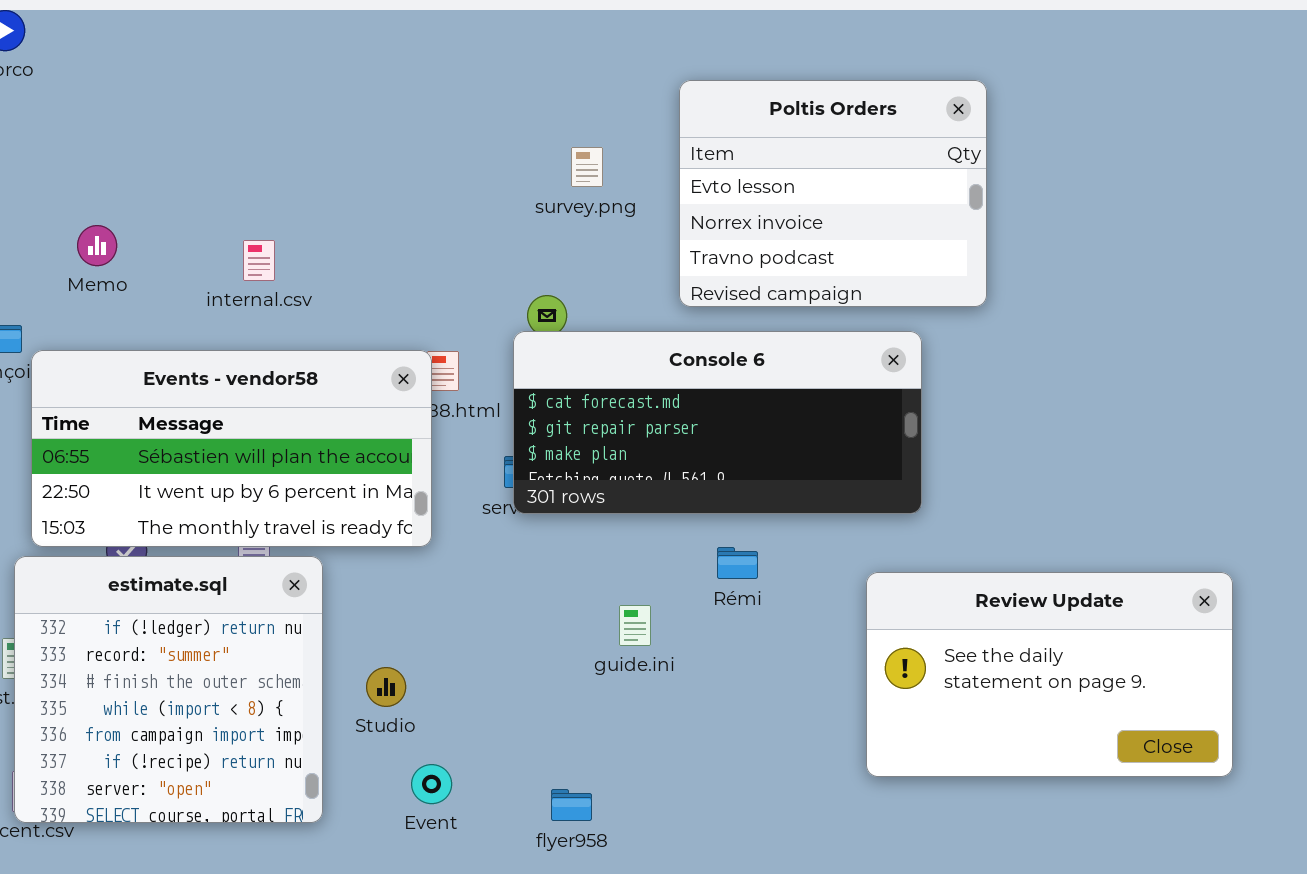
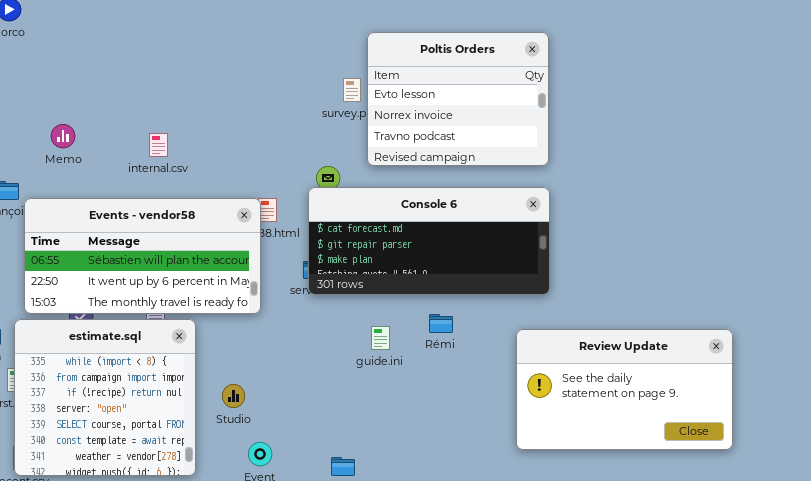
Poltis Orders: [679,80,987,307] -> [367,32,549,166], moved
estimate.sql: [14,556,323,823] -> [14,319,196,476], scrolled down 3 rows
guide.ini: [619,605,651,646] -> [371,326,390,350], moved

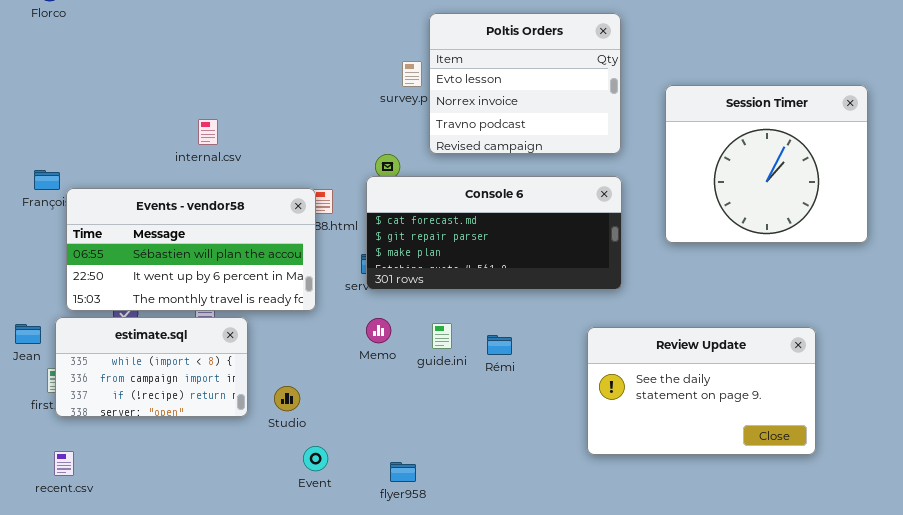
Session Timer: none -> [665,85,868,243], opened
Memo: [51,124,75,148] -> [366,318,391,343], moved
Rémi: [429,314,453,333] -> [487,335,512,355], moved
estimate.sql: [14,319,196,476] -> [55,317,248,417], resized

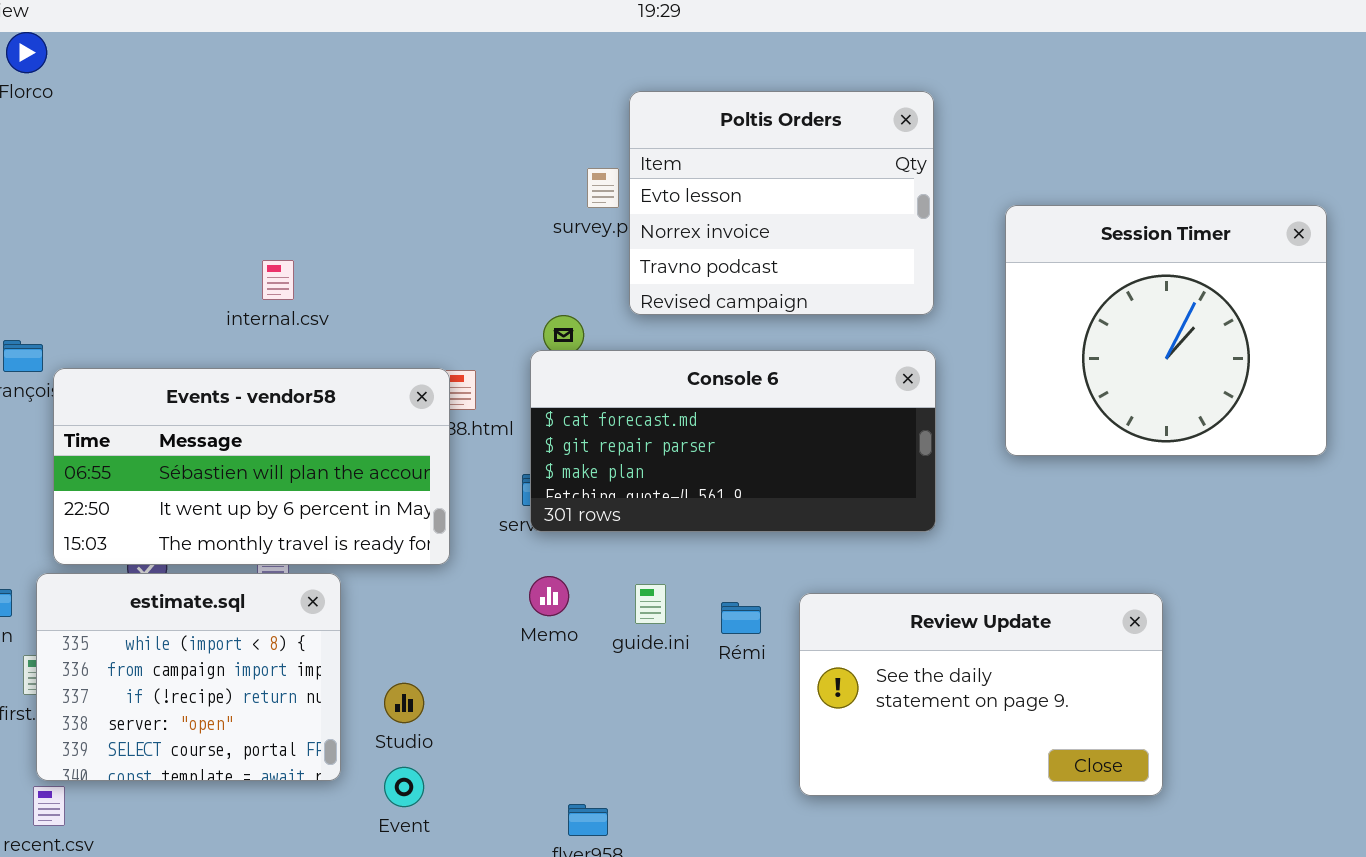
estimate.sql: [55,317,248,417] -> [36,573,341,781], resized
Review Update: [587,327,816,455] -> [799,593,1163,796], moved
Event: [303,446,328,471] -> [384,767,424,807], moved

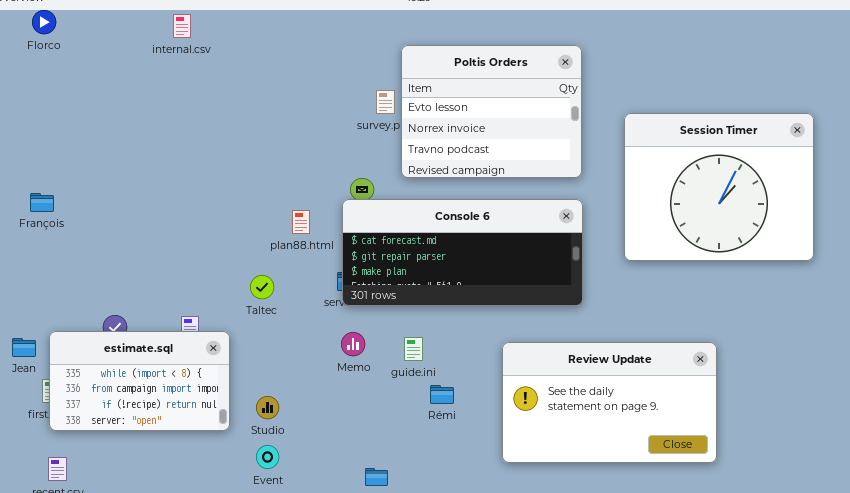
internal.csv: [262,260,294,300] -> [173,14,191,38], moved
Events - vendor58: [53,368,450,565] -> none, closed
estimate.sql: [36,573,341,781] -> [49,331,230,431], resized
Rémi: [721,602,761,634] -> [430,385,454,404], moved

